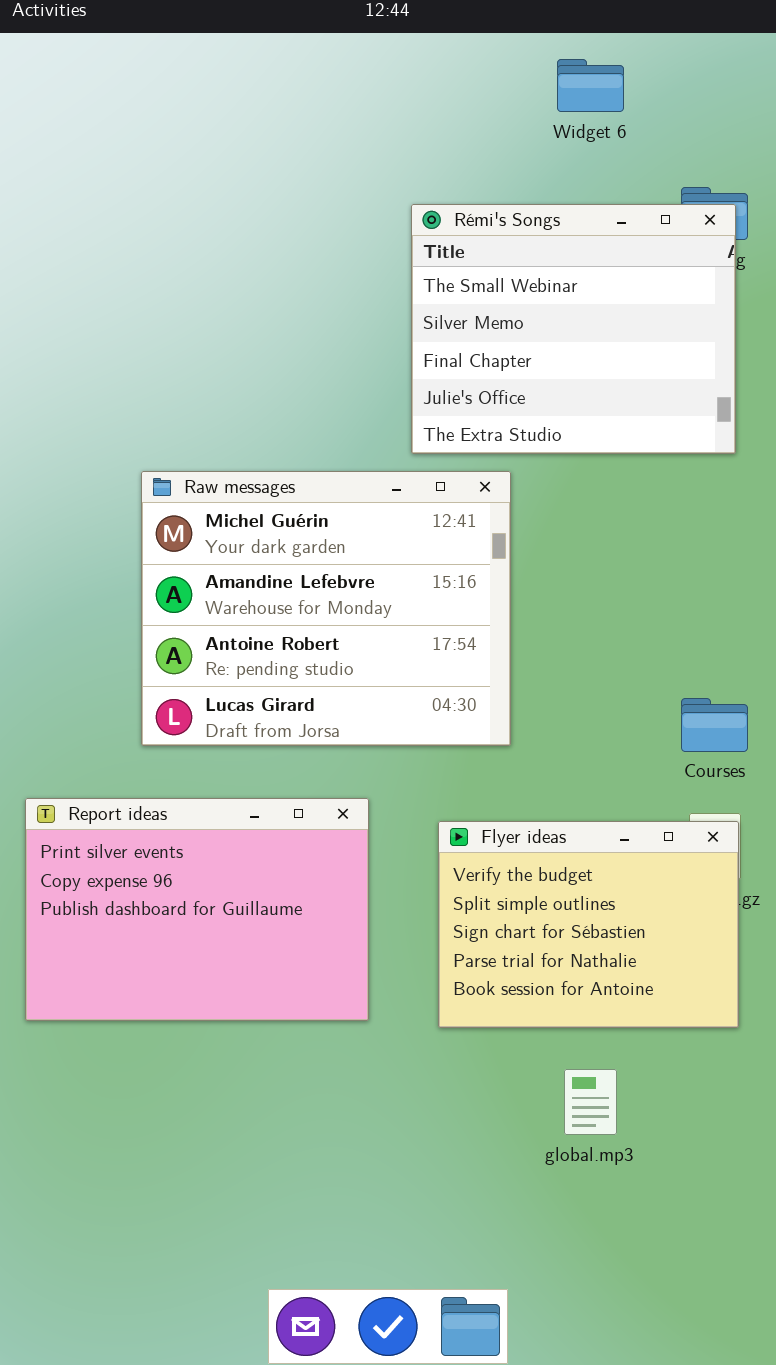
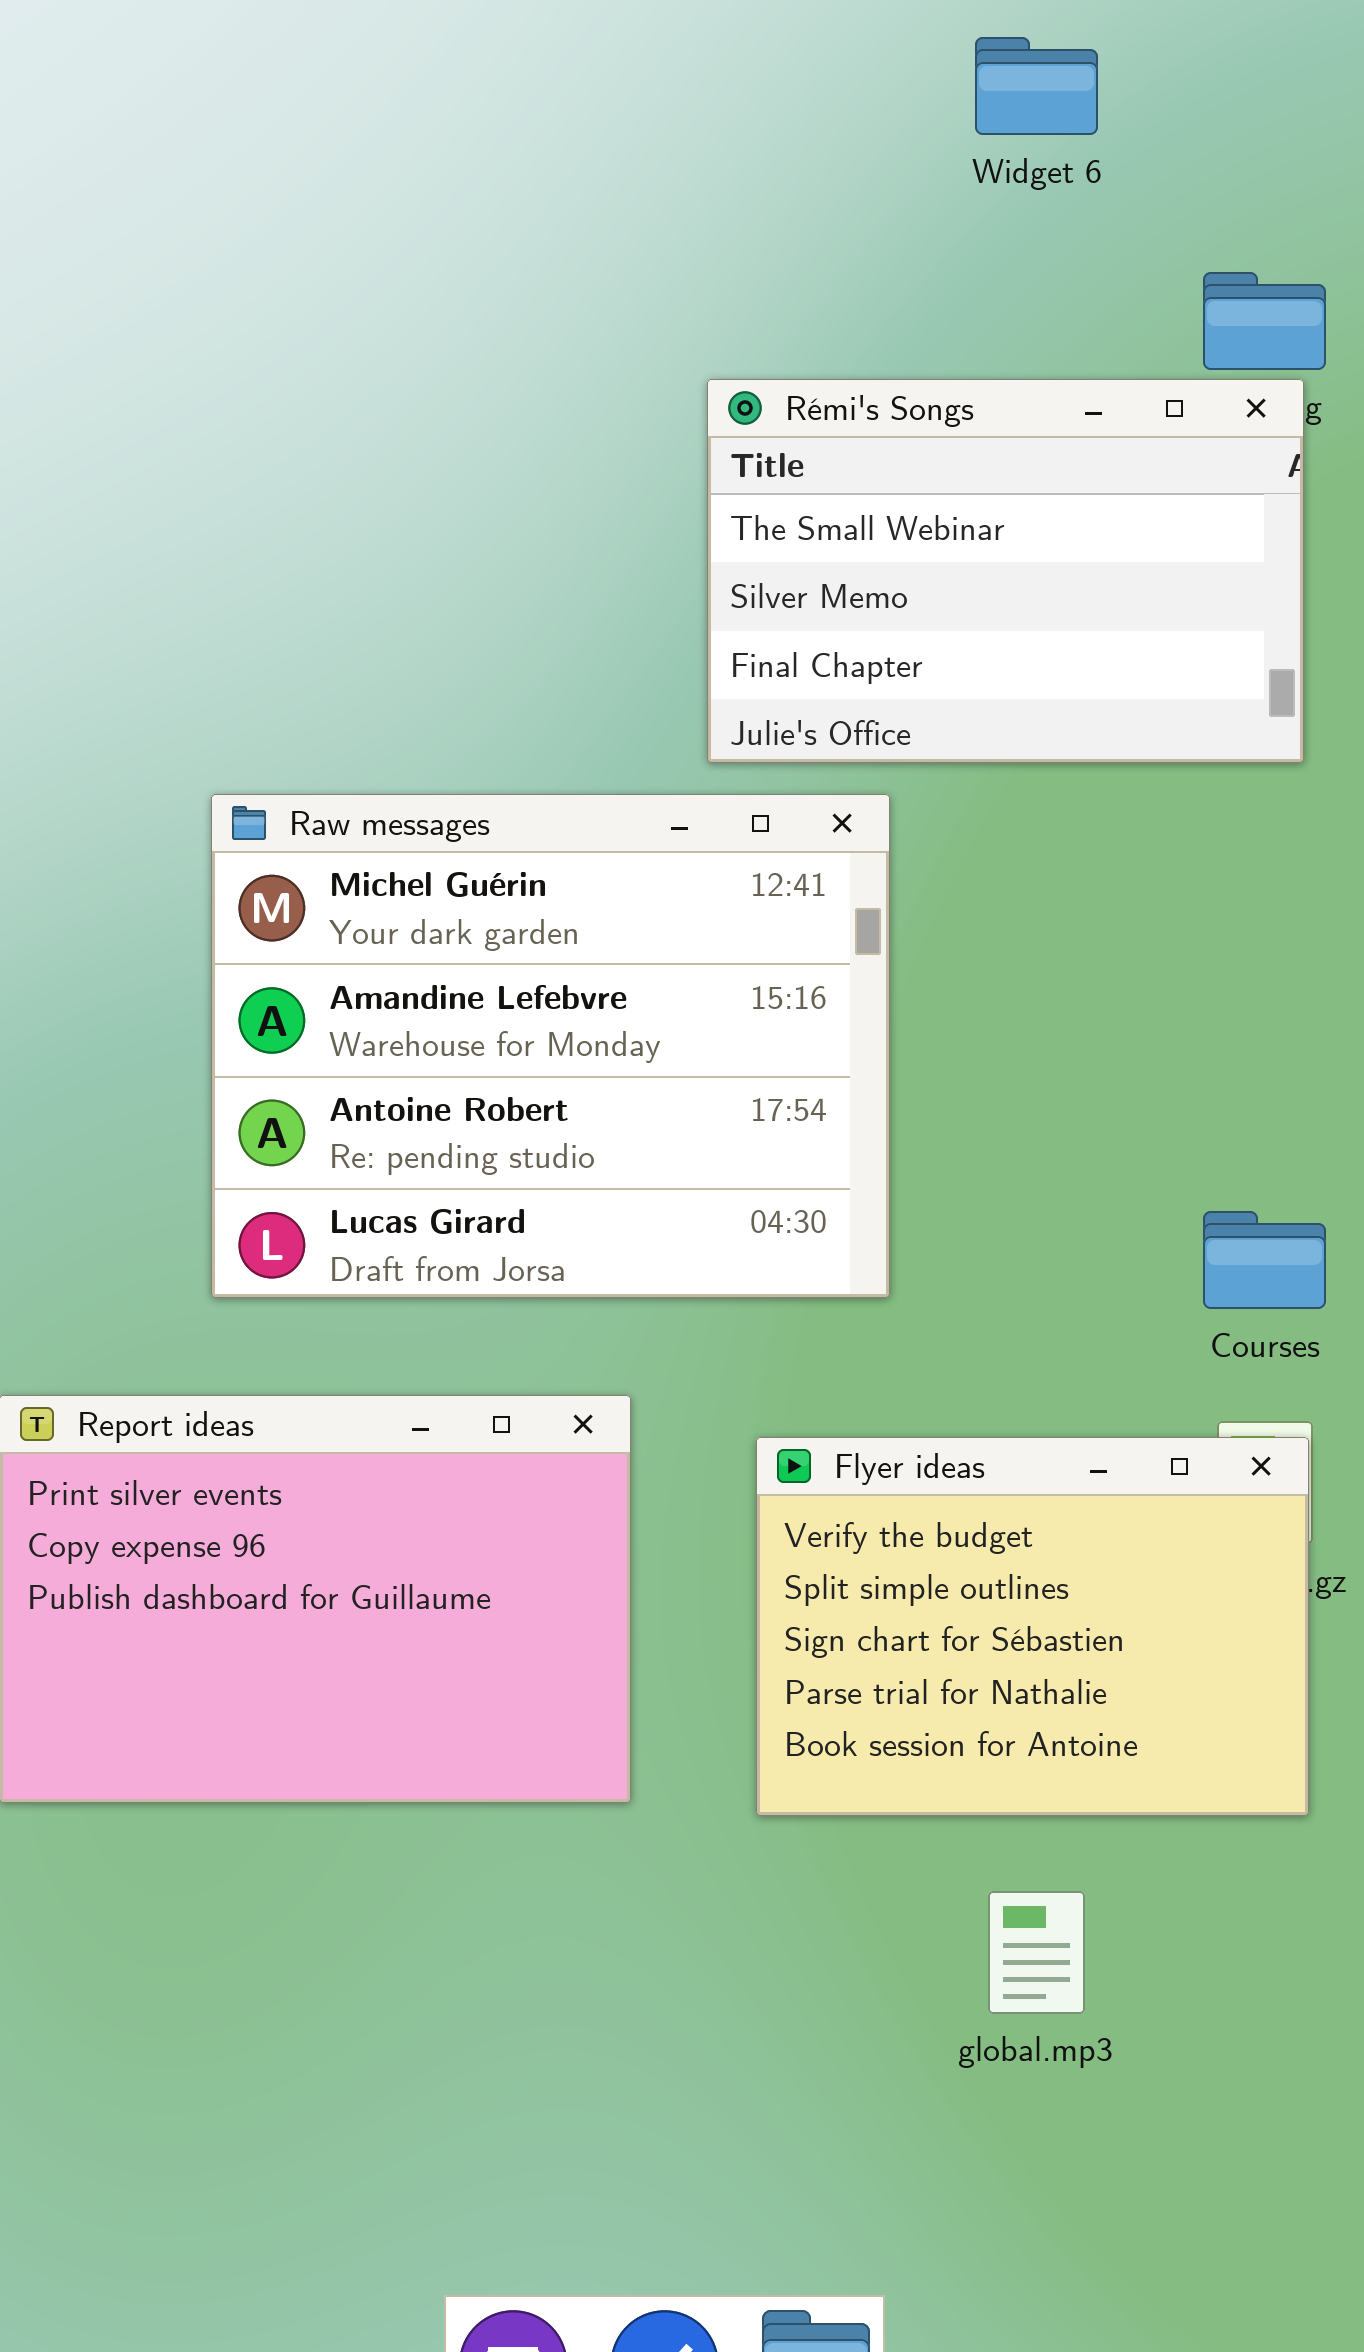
Rémi's Songs: [411,204,736,454] -> [707,379,1304,763], resized

